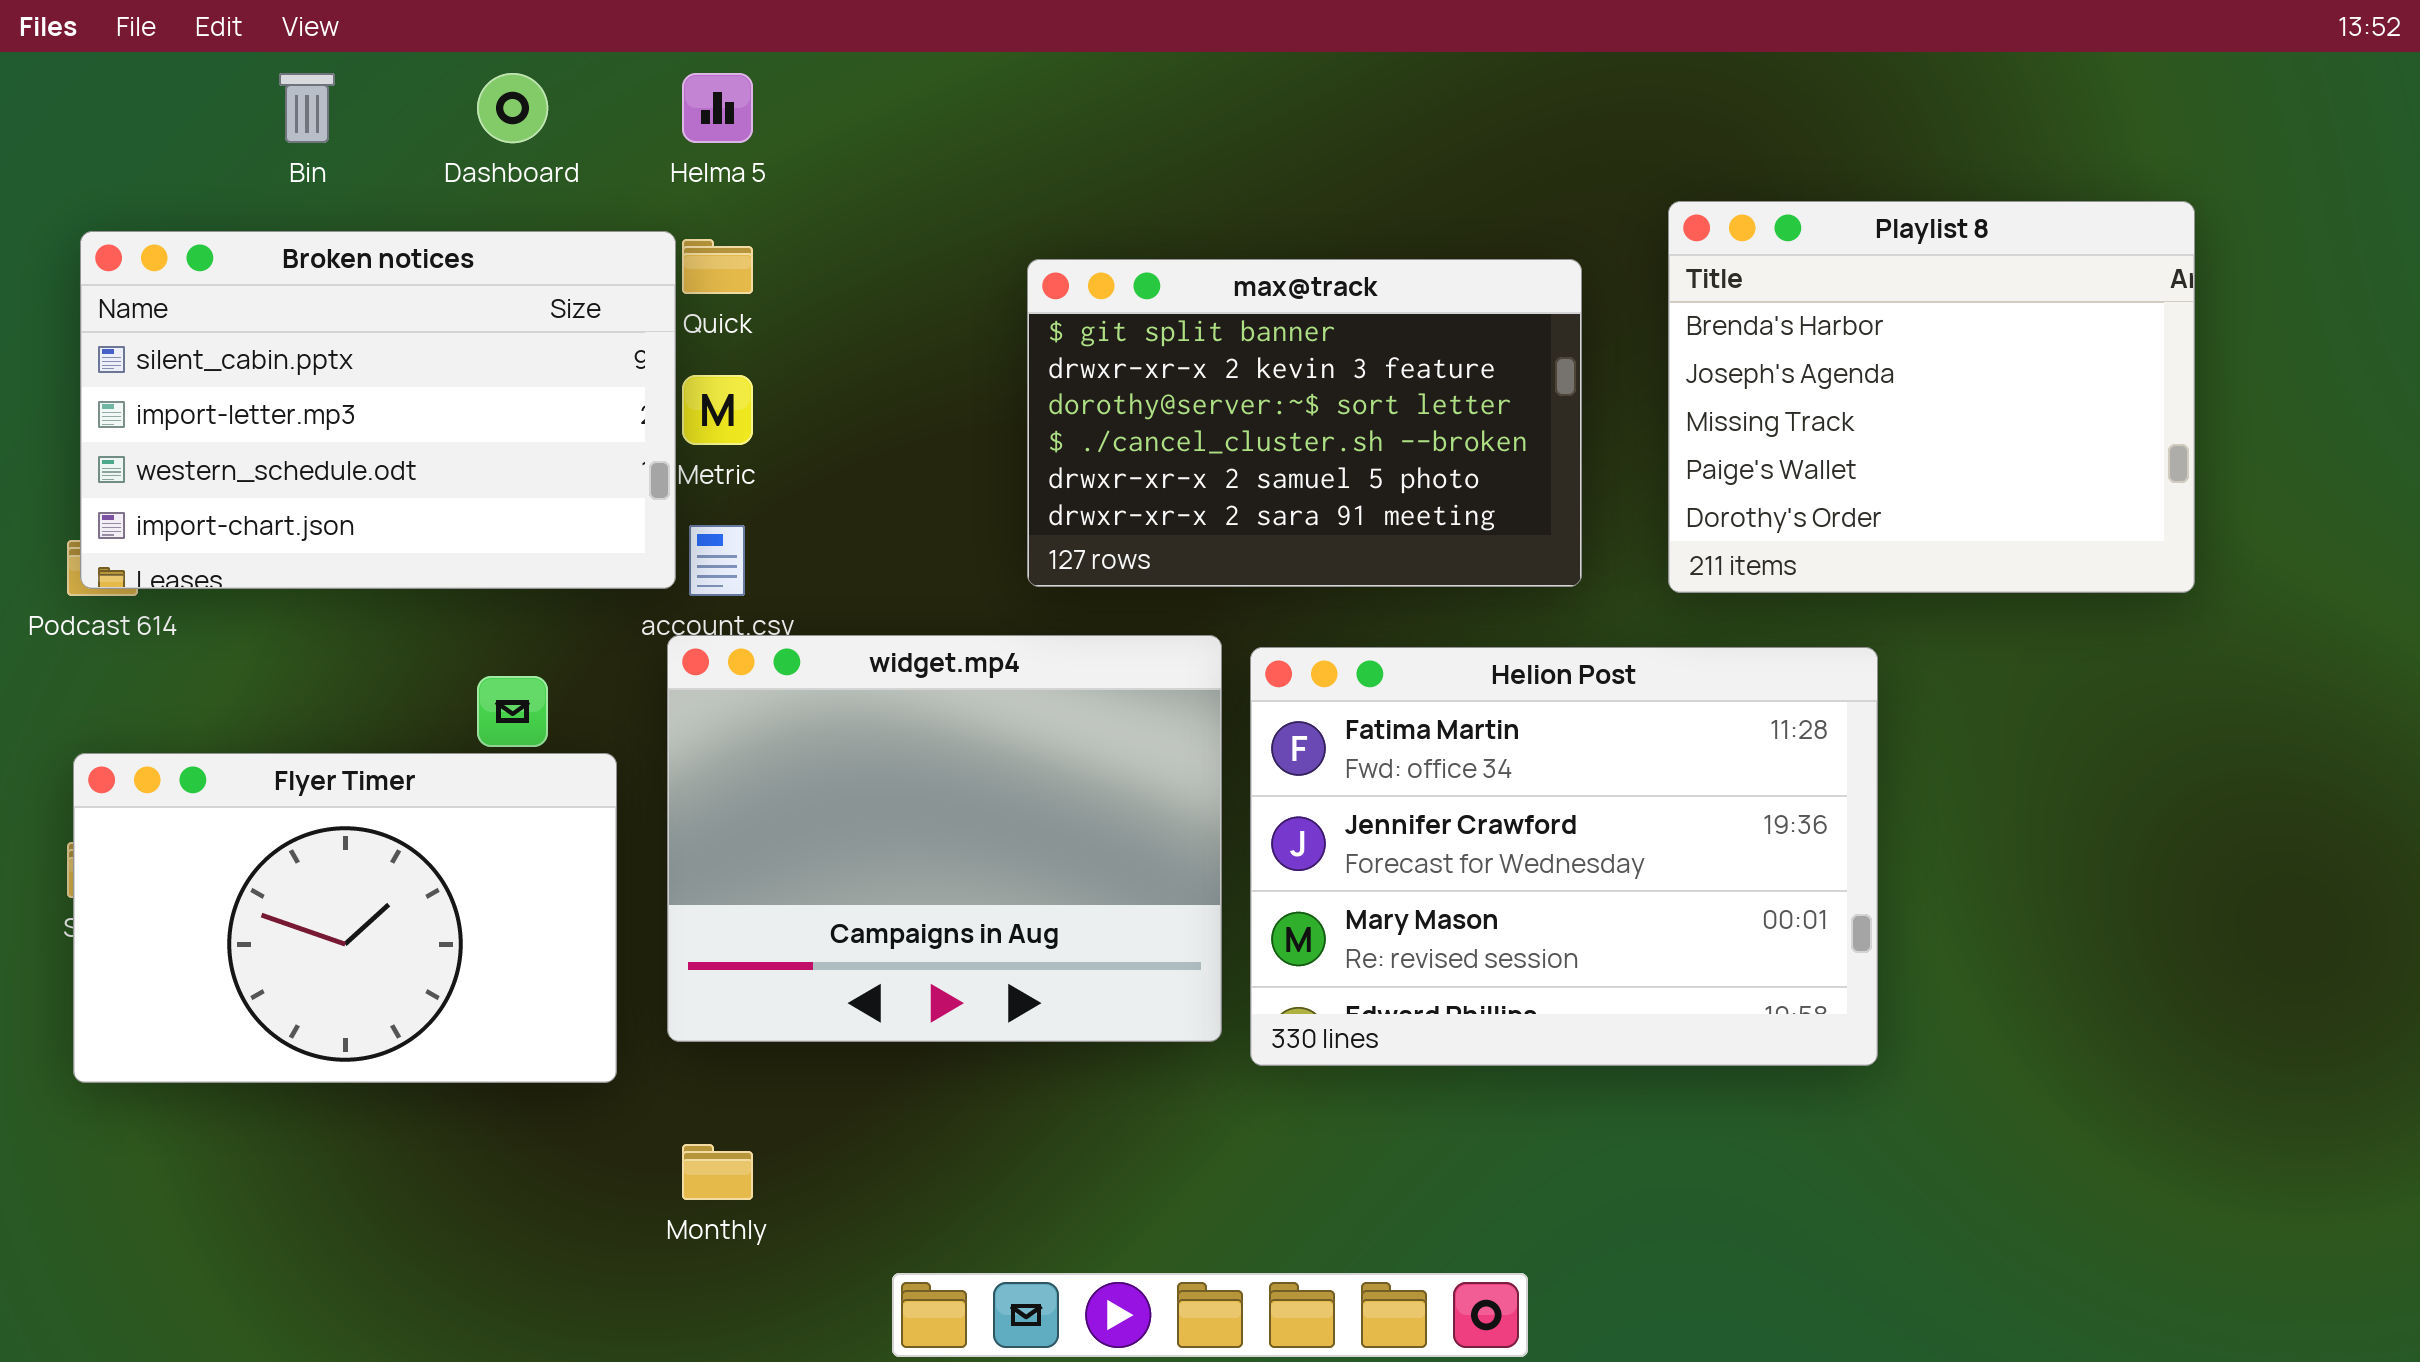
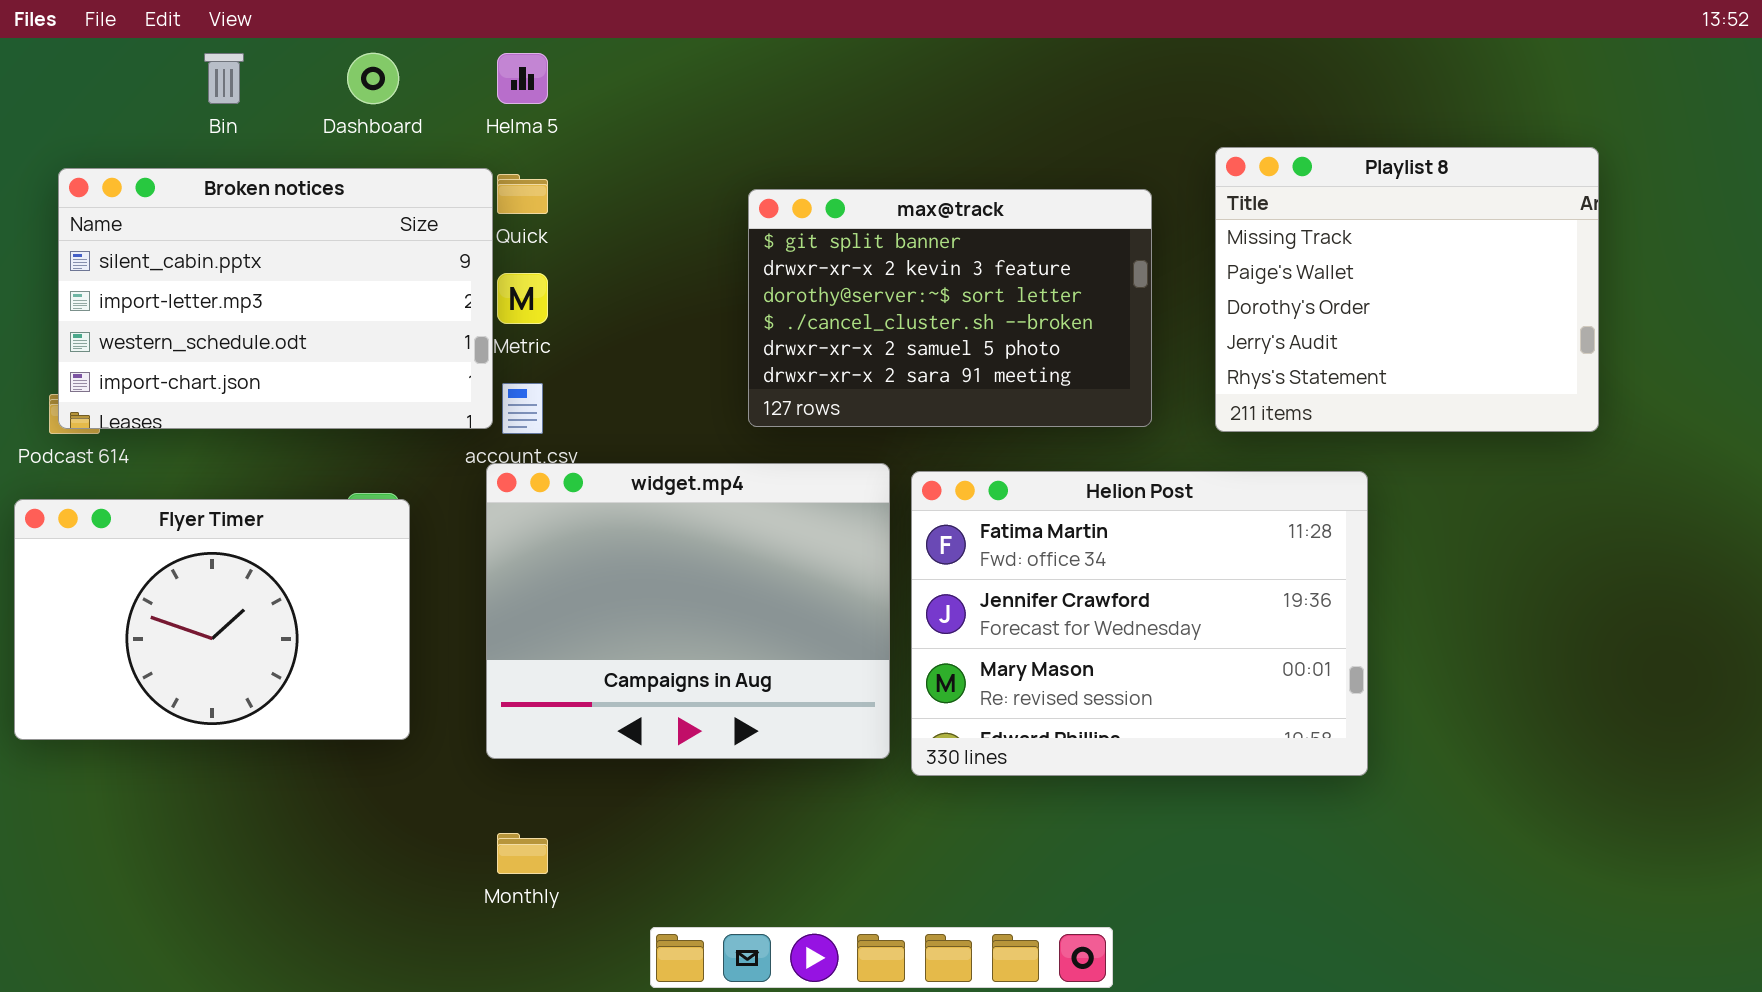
Playlist 8: [1668,201,2195,593] -> [1215,147,1599,432], scrolled down 2 rows
Flyer Timer: [73,753,617,1083] -> [14,499,410,740], moved

